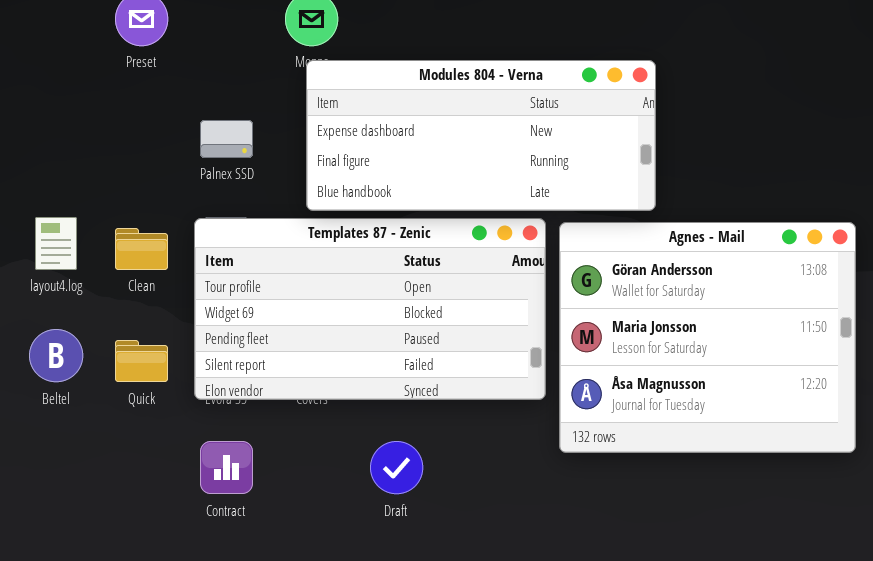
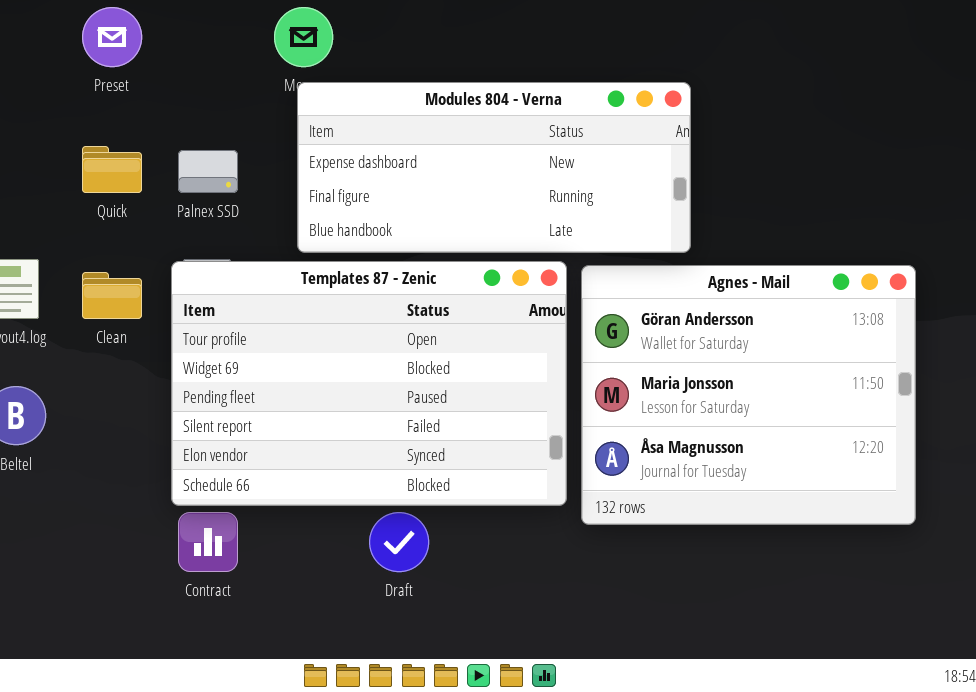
Templates 87 - Zenic: [194,218,546,400] -> [171,261,567,506], resized
Quick: [115,340,168,382] -> [82,146,142,193], moved

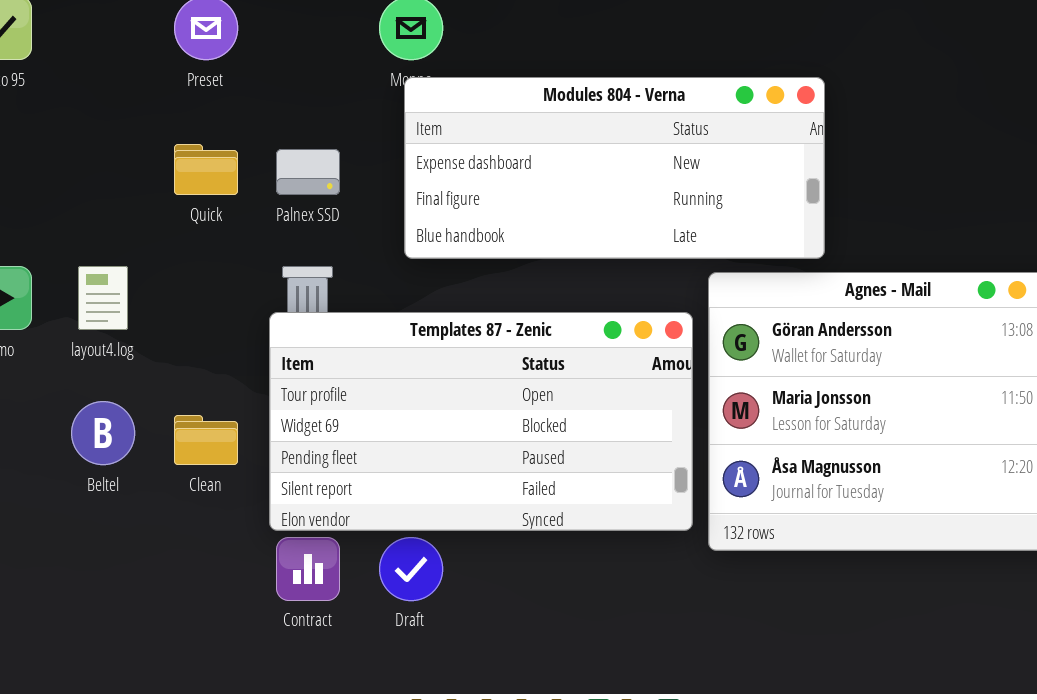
Templates 87 - Zenic: [171,261,567,506] -> [269,312,693,531], resized
Clean: [82,272,142,319] -> [174,415,238,465], moved
Draft: [369,512,429,572] -> [379,537,443,601], moved

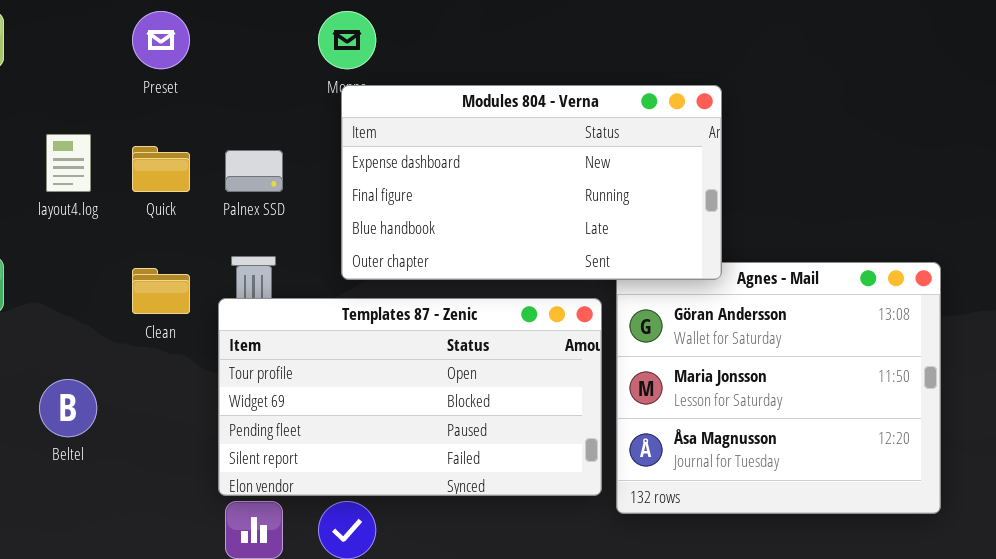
Modules 804 - Verna: [404,77,825,259] -> [341,85,722,280], resized
layout4.log: [78,266,128,330] -> [46,134,91,192], moved
Clean: [174,415,238,465] -> [132,268,190,314], moved

